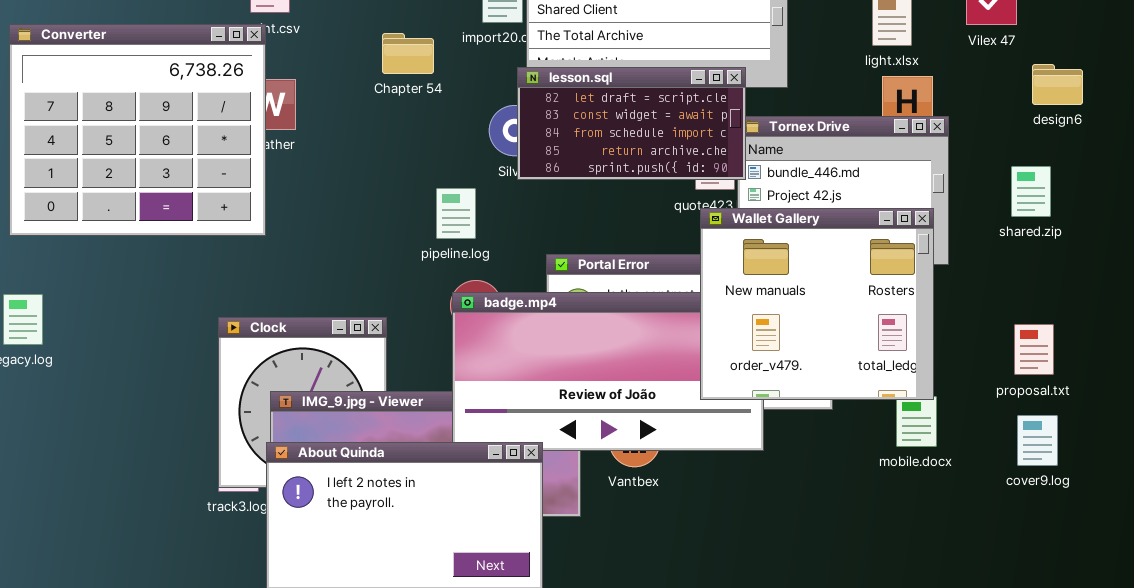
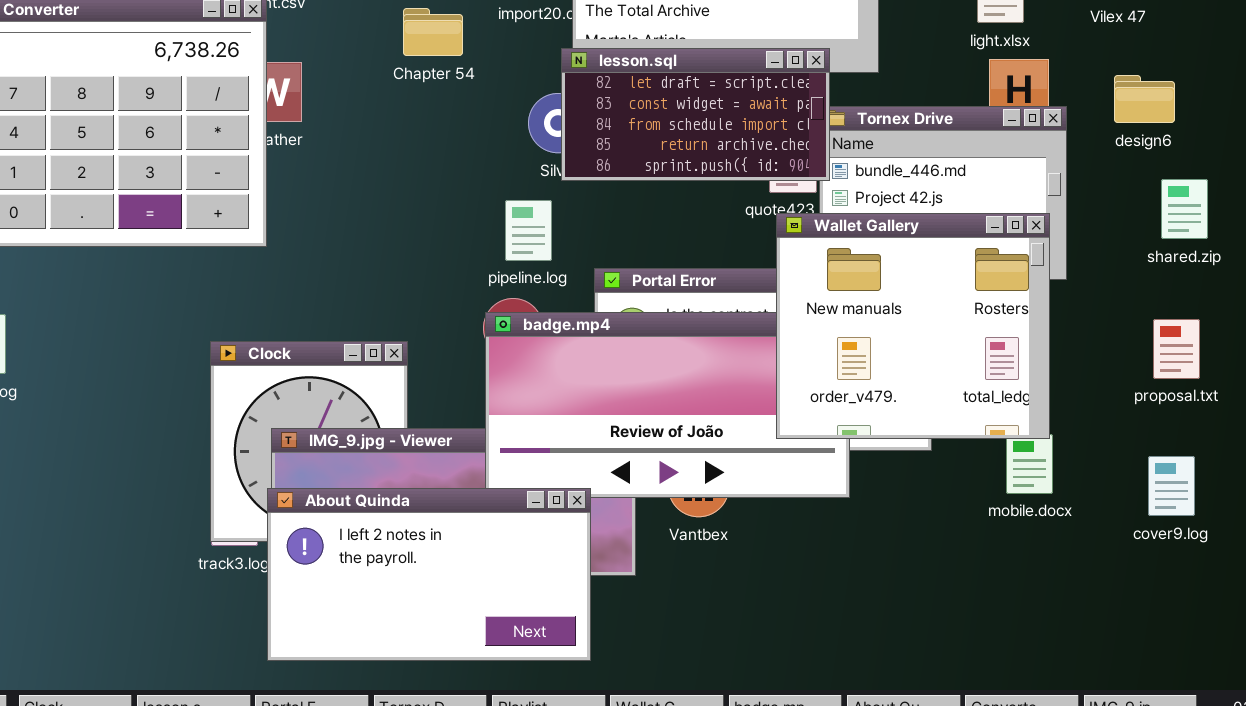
design6: [1032,64,1083,105] -> [1114,75,1175,123], moved
shared.zip: [1011,166,1051,217] -> [1161,179,1208,239], moved
pipeline.log: [436,188,476,239] -> [505,200,552,261], moved
proposal.txt: [1014,324,1054,375] -> [1153,319,1200,379], moved

